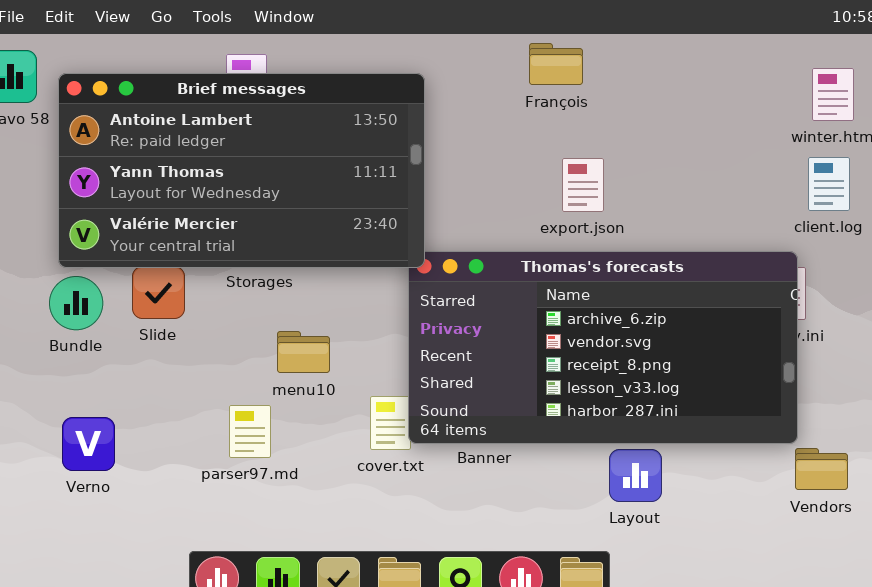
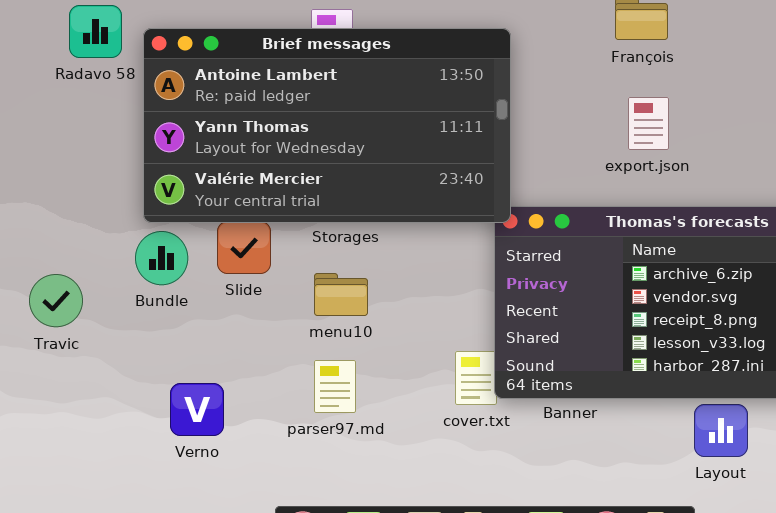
export.json: [562,158,604,212] -> [628,97,669,150], moved
menu10: [277,331,330,373] -> [314,273,368,316], moved
Verno: [62,417,115,471] -> [170,383,224,436], moved

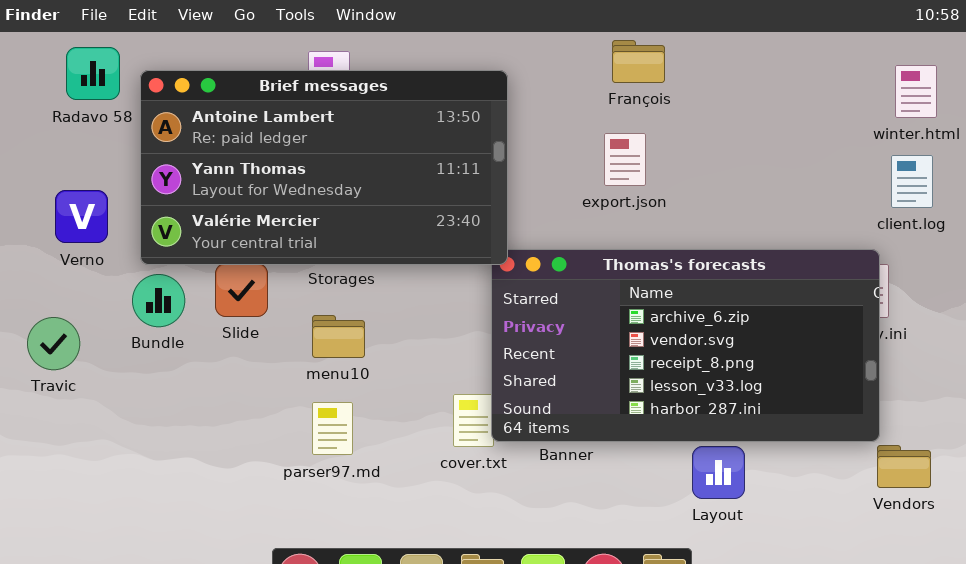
export.json: [628,97,669,150] -> [604,133,646,186], moved
Verno: [170,383,224,436] -> [55,190,108,243], moved

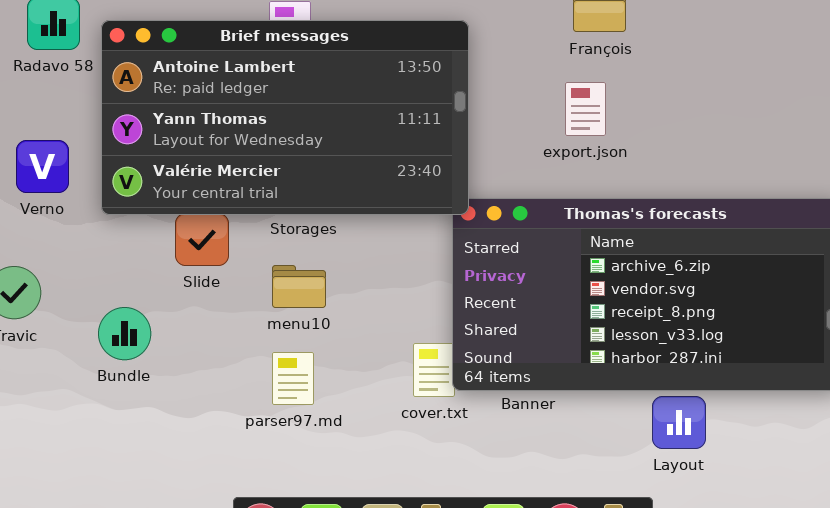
Bundle: [132,274,185,327] -> [98,307,151,360], moved

